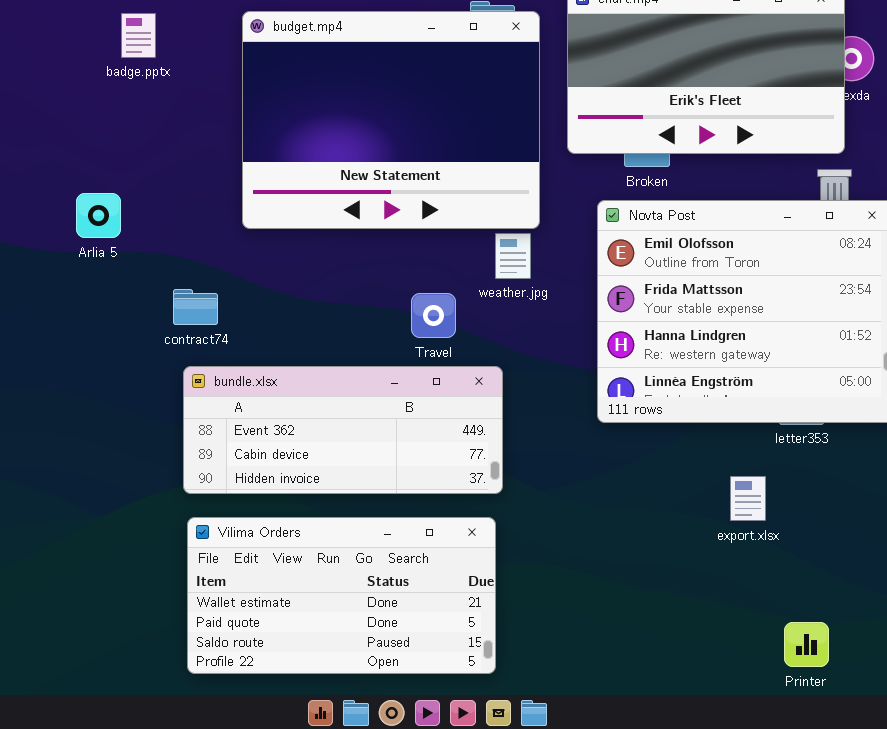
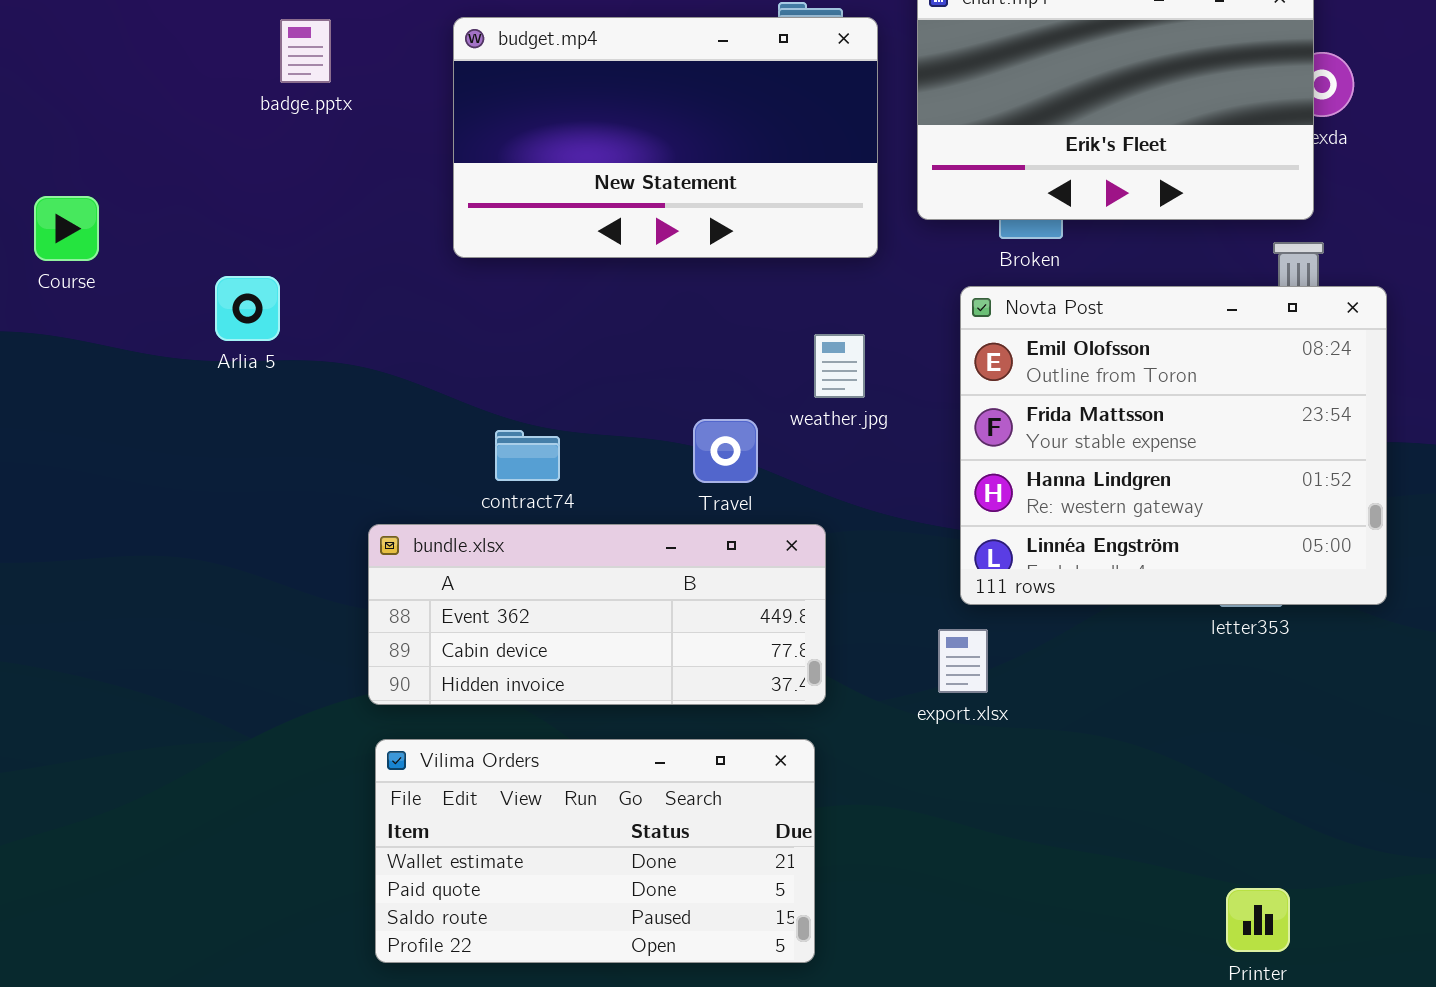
budget.mp4: [242,11,540,229] -> [453,17,878,258], resized
contract74: [173,289,218,325] -> [495,430,560,481], moved
export.xlsx: [730,476,766,521] -> [938,629,988,693], moved

